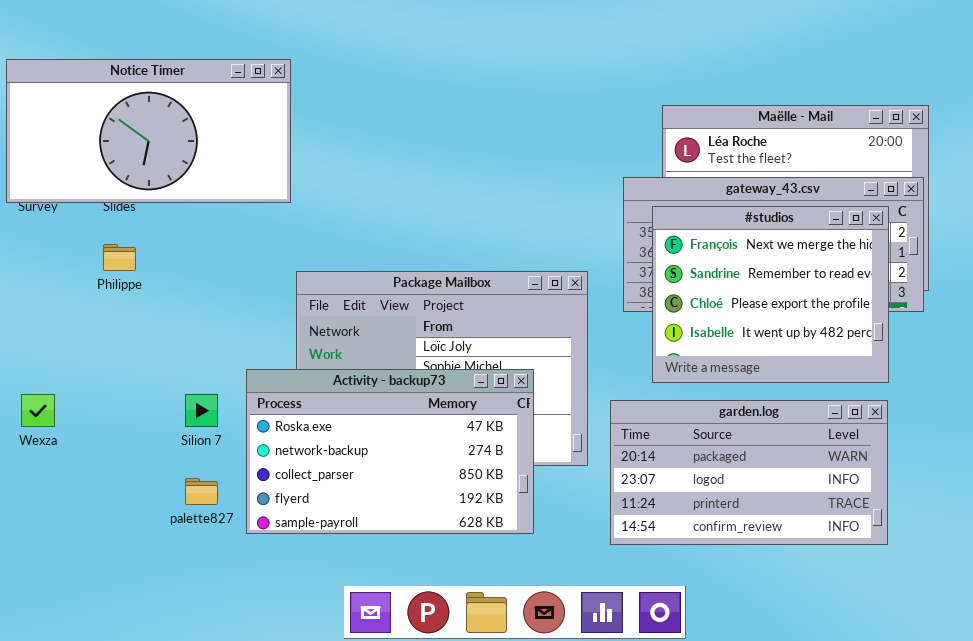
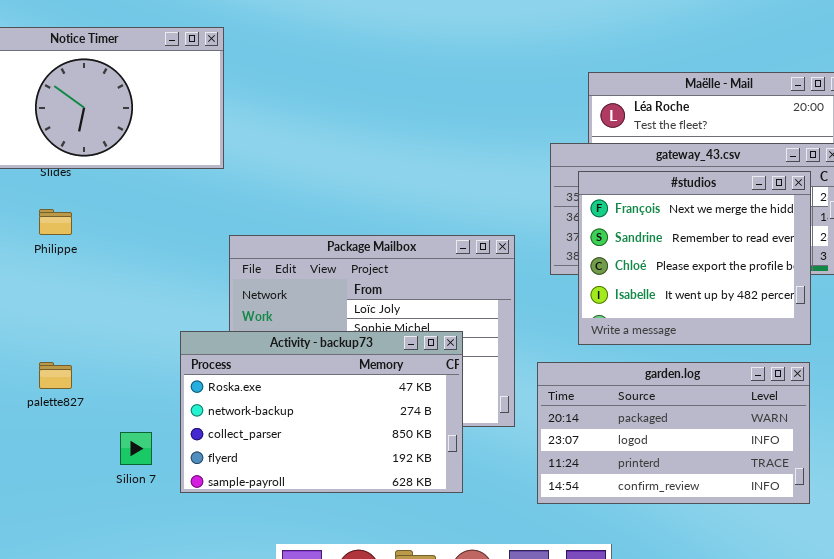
Silion 7: [185,394,218,427] -> [120,432,152,465], moved
palette827: [185,478,218,505] -> [39,362,72,389], moved

